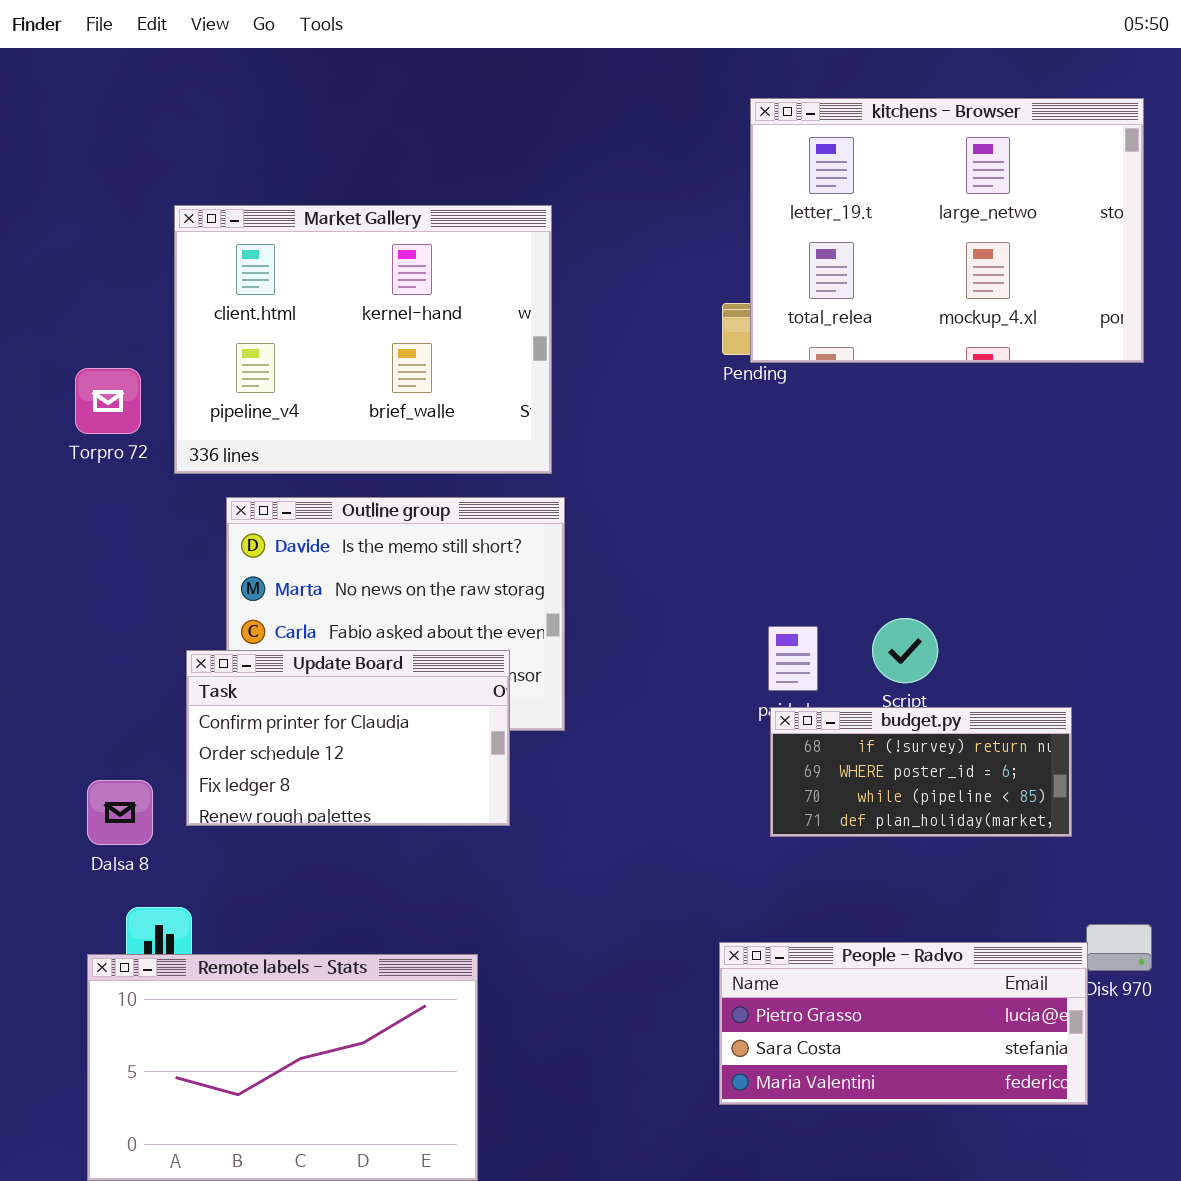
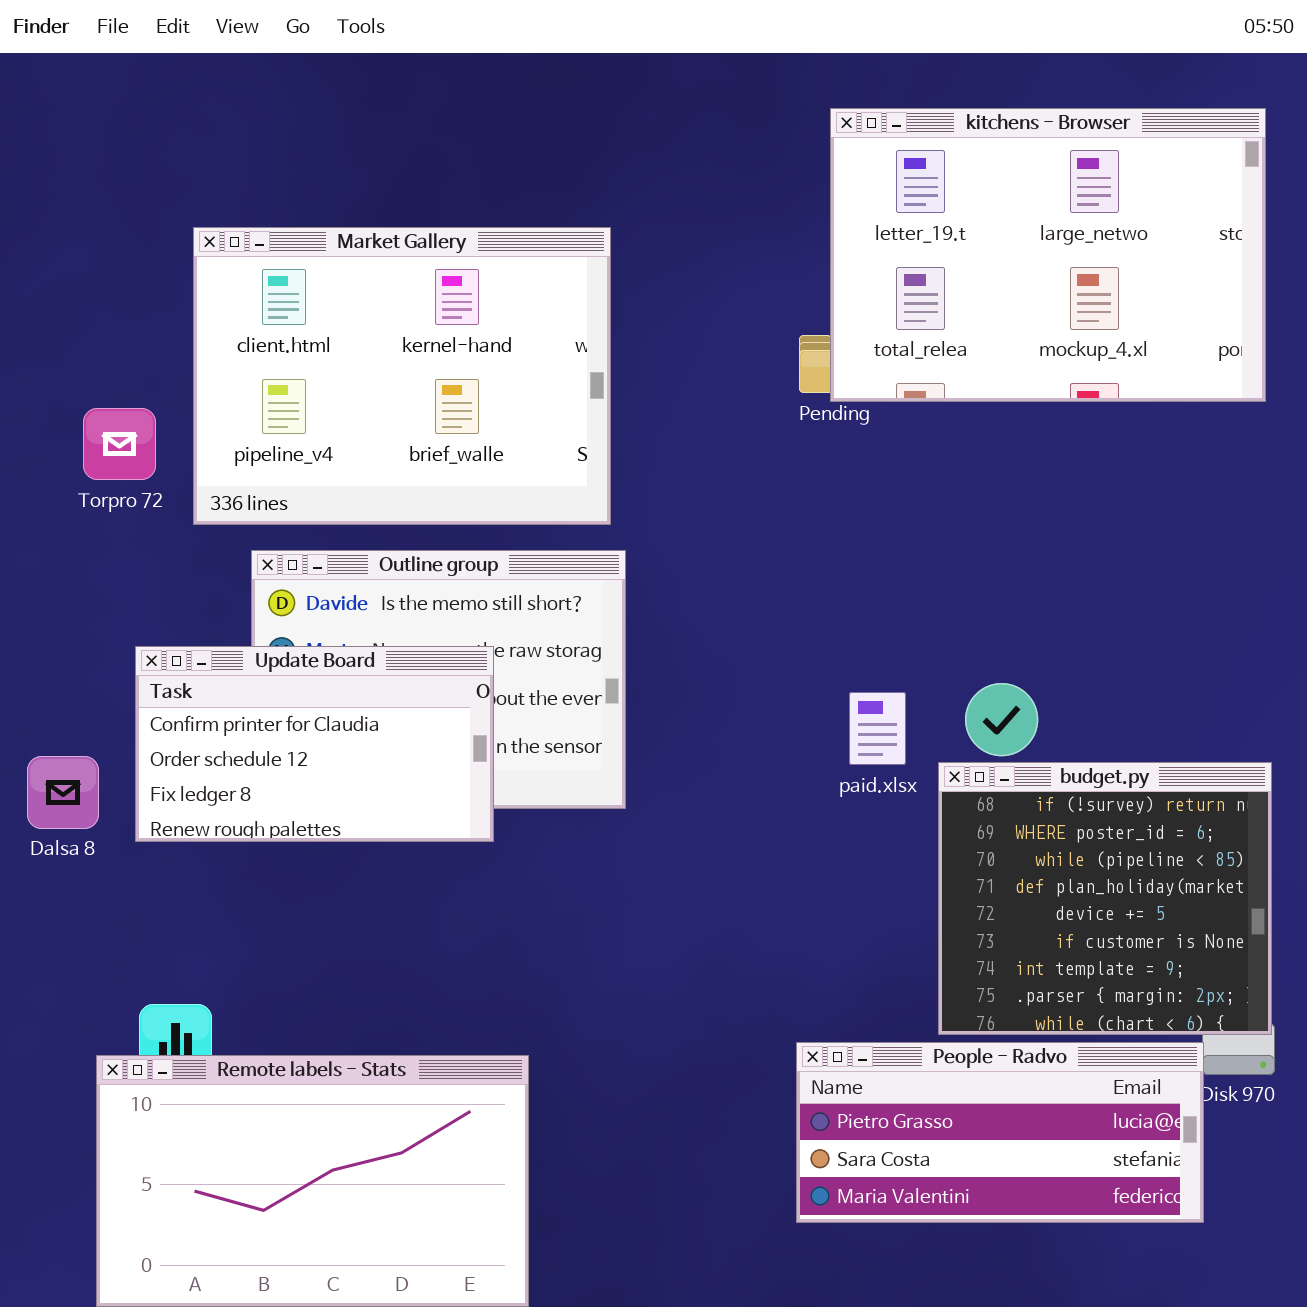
Update Board: [186,650,510,826] -> [135,646,494,842], moved
budget.py: [770,707,1072,837] -> [938,762,1272,1035], moved, resized
Dalsa 8: [87,780,153,845] -> [27,756,99,829], moved

